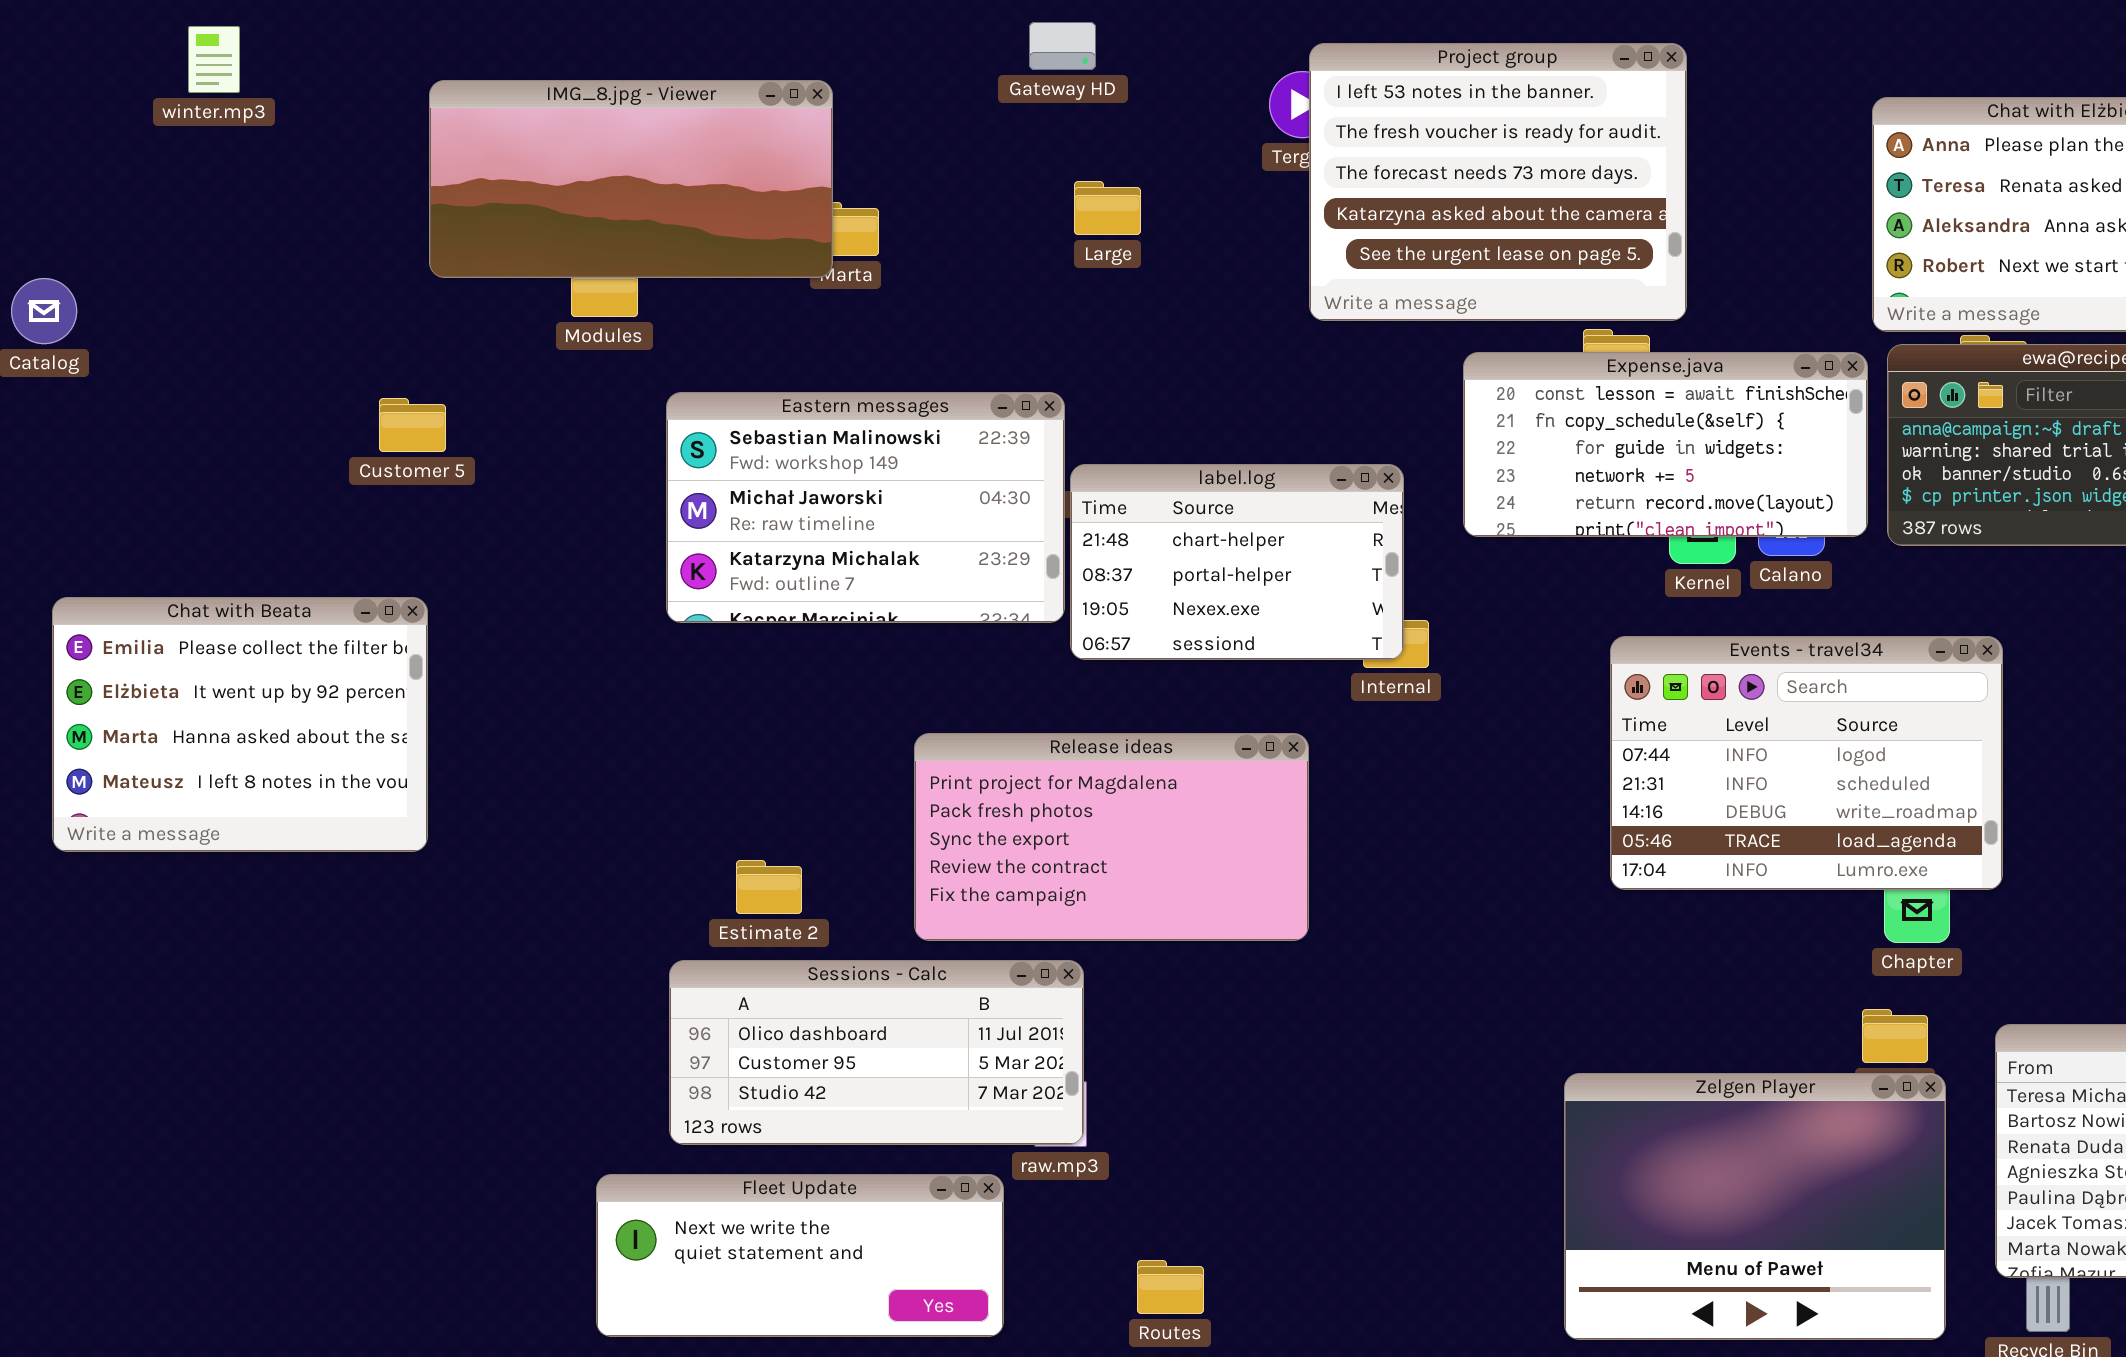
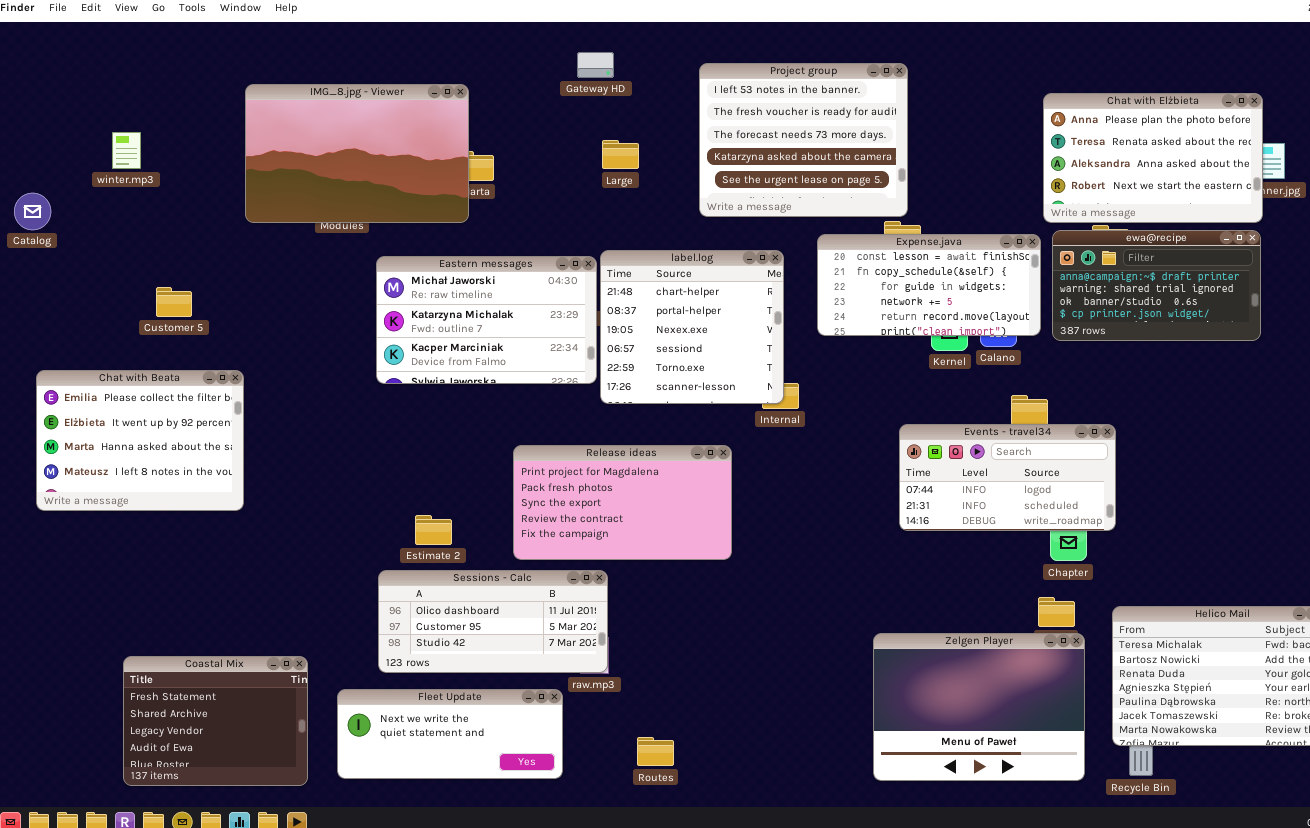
winter.mp3: [188,26,240,93] -> [112,132,141,169], moved
Project group: [1309,43,1687,321] -> [699,63,908,217], moved
IMG_8.jpg - Viewer: [429,80,833,278] -> [245,84,469,223], resized
Eastern messages: [666,392,1065,623] -> [376,256,597,384], scrolled down 1 row
Customer 5: [379,398,446,452] -> [156,287,192,317], moved
label.log: [1070,464,1404,660] -> [600,250,784,404], resized
Events - travel34: [1610,636,2003,890] -> [899,424,1116,531], resized
Coastal Mix: none -> [123,656,308,786], opened

